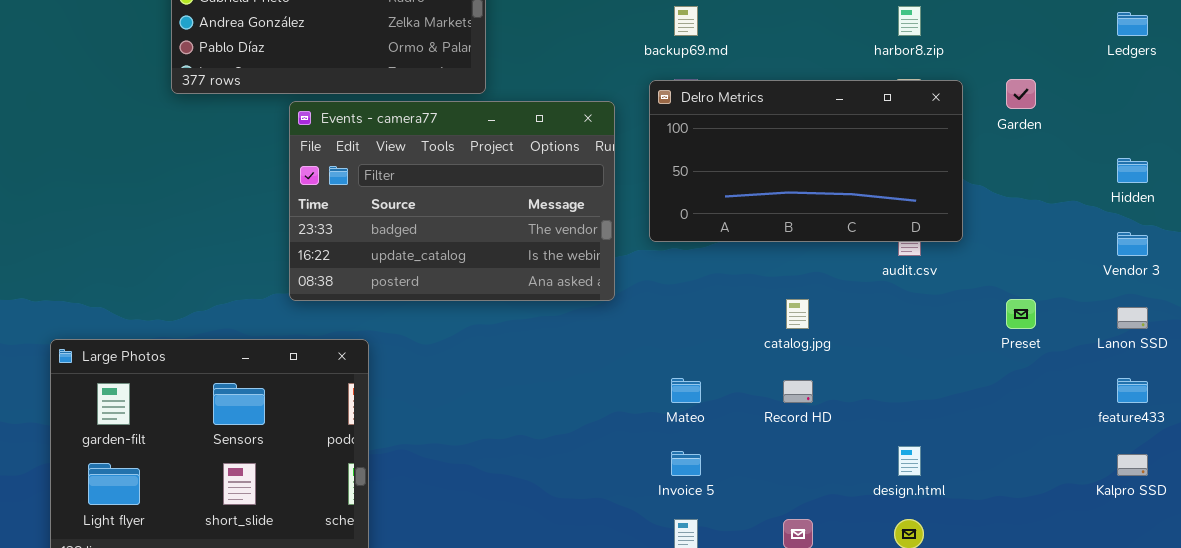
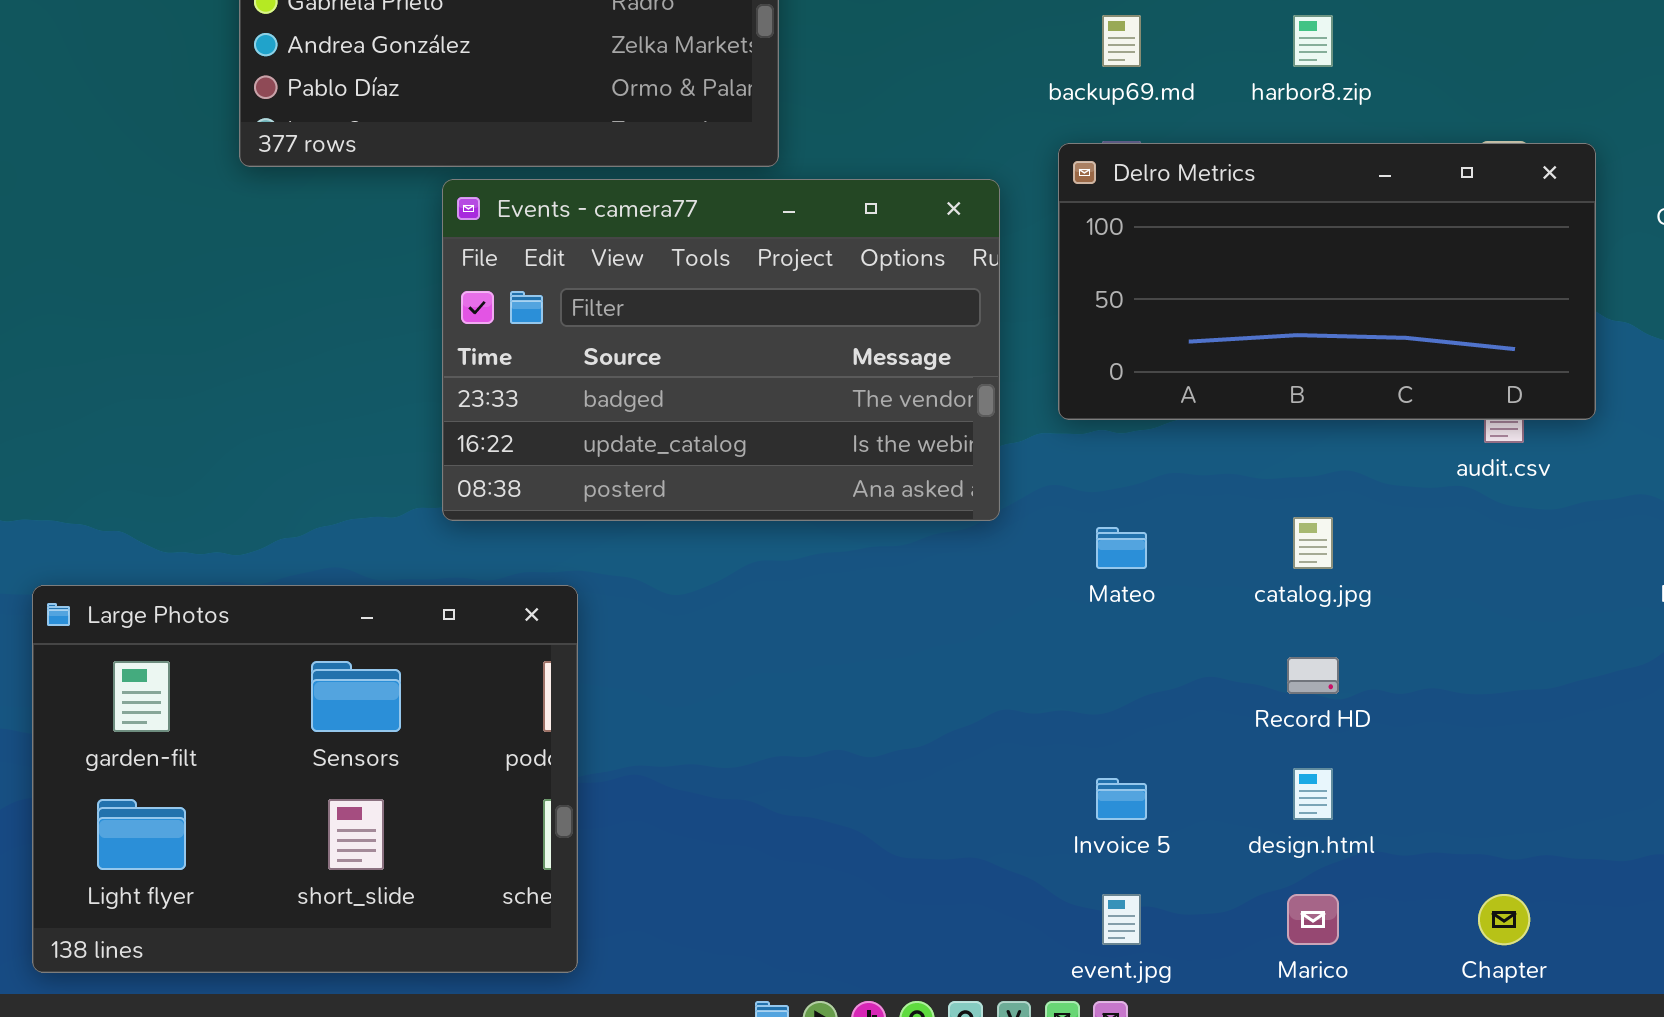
harbor8.zip: [898,6,921,36] -> [1293,15,1333,67], moved
Mateo: [671,378,701,403] -> [1096,527,1147,569], moved
design.html: [898,446,921,476] -> [1293,768,1333,820], moved

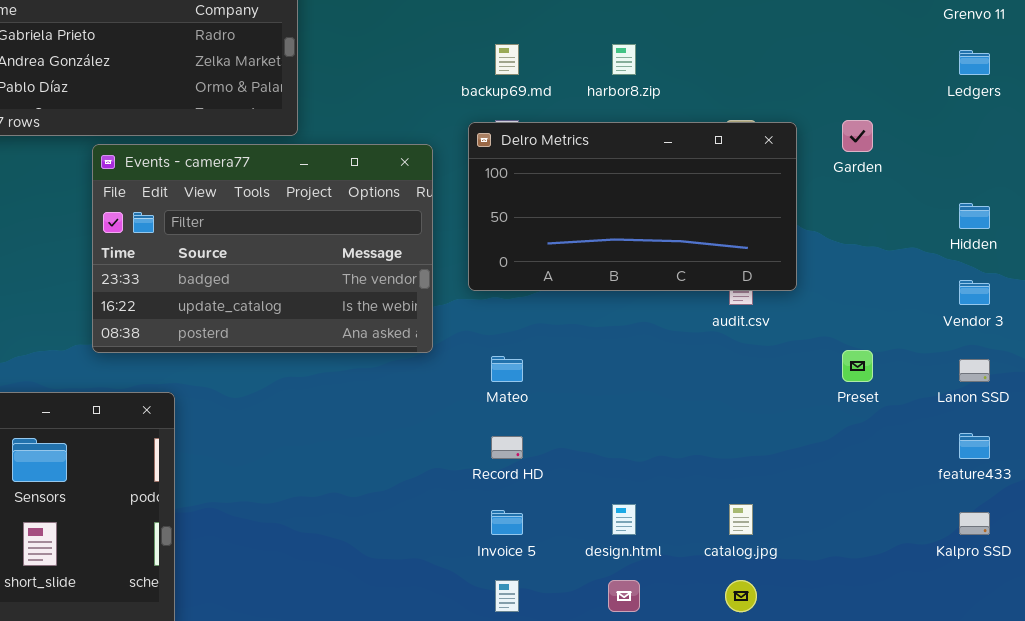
catalog.jpg: [1293,517,1333,569] -> [729,504,753,535], moved
Record HD: [1287,657,1339,694] -> [491,436,523,459], moved

